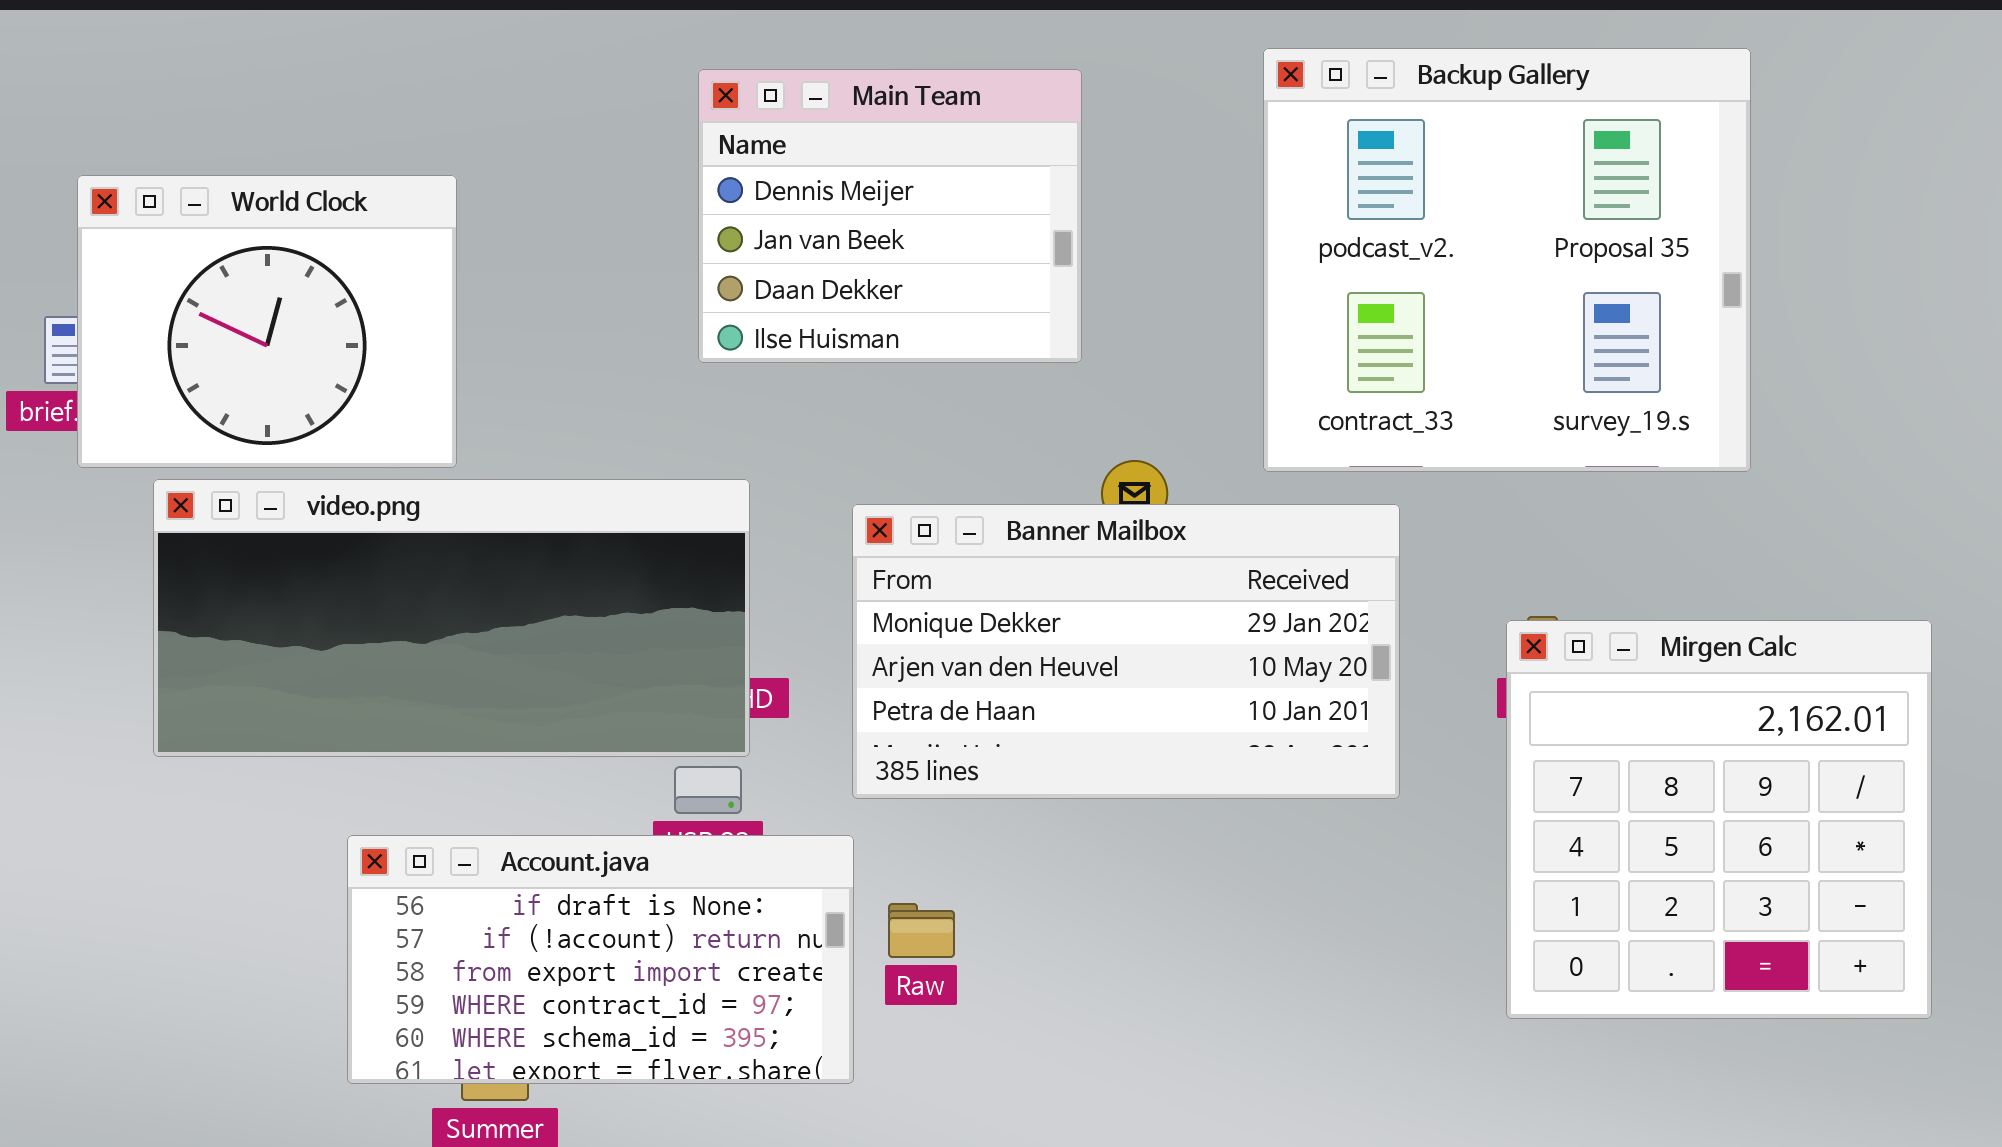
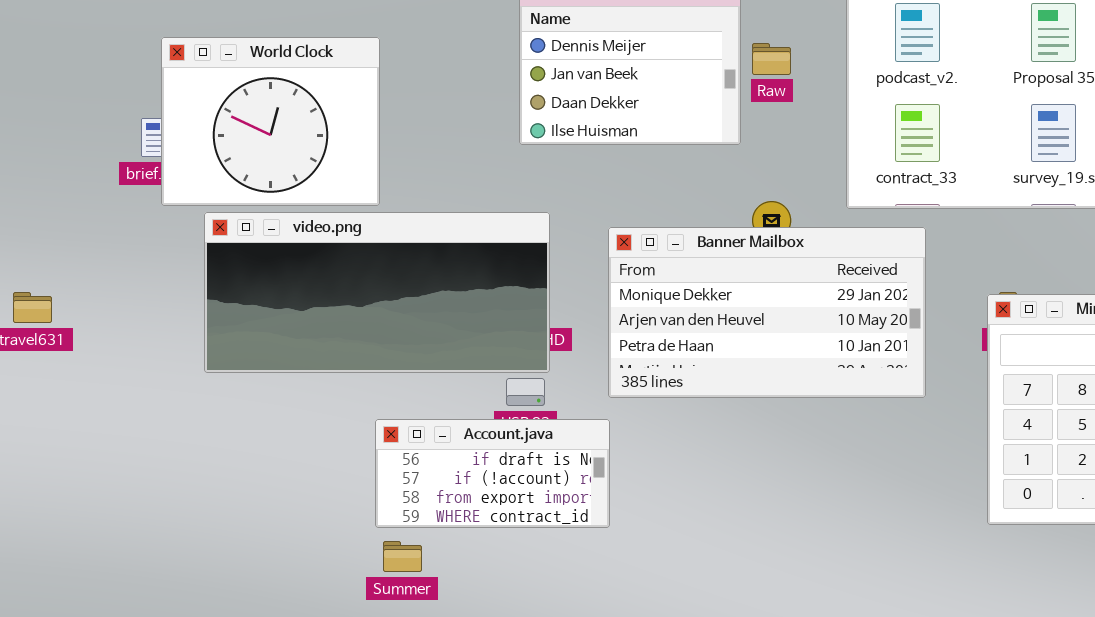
Account.java: [347,835,854,1084] -> [375,419,610,528], resized
Raw: [888,903,955,958] -> [752,43,791,75], moved

